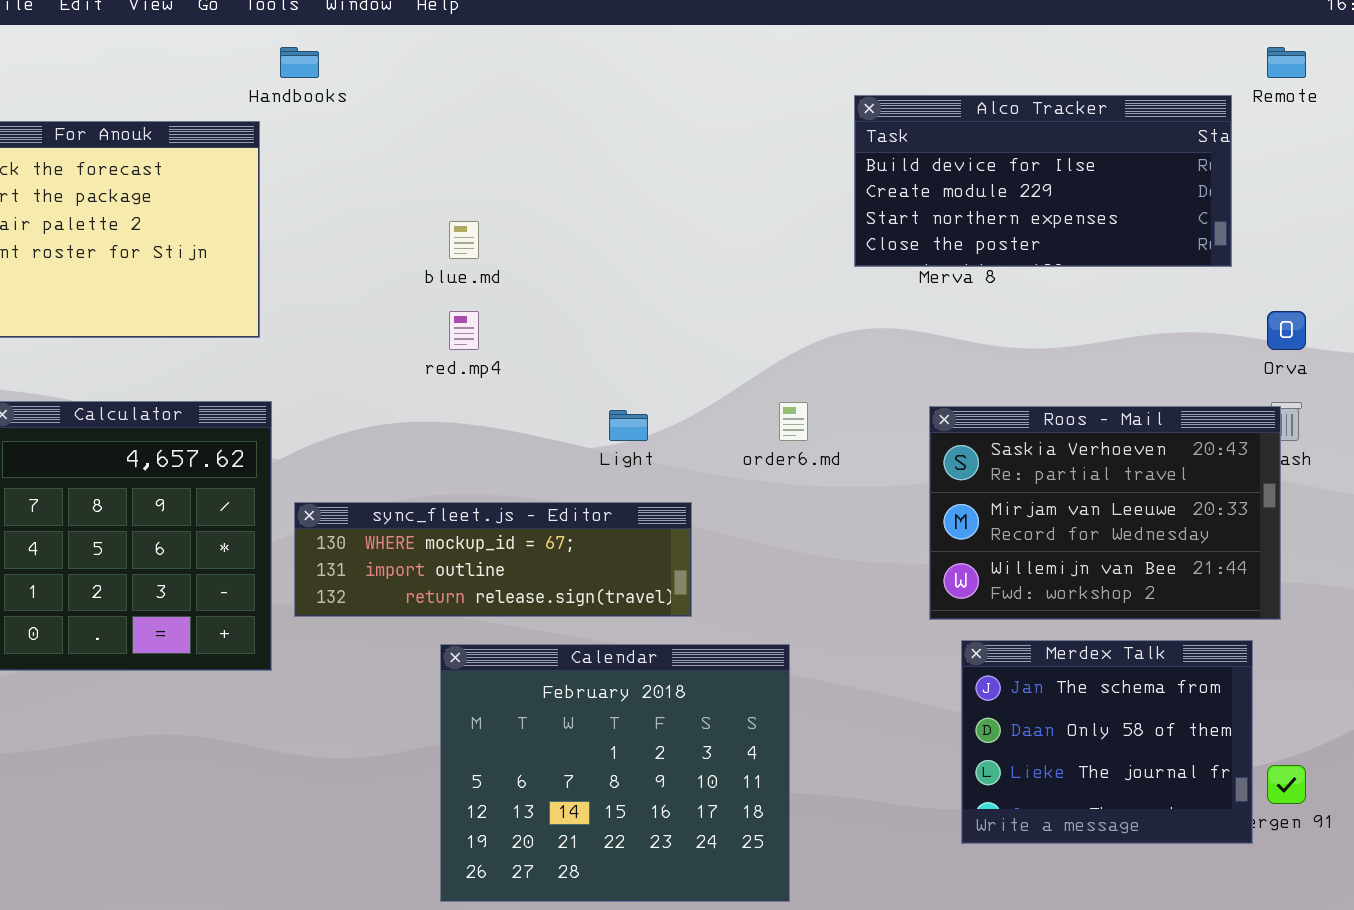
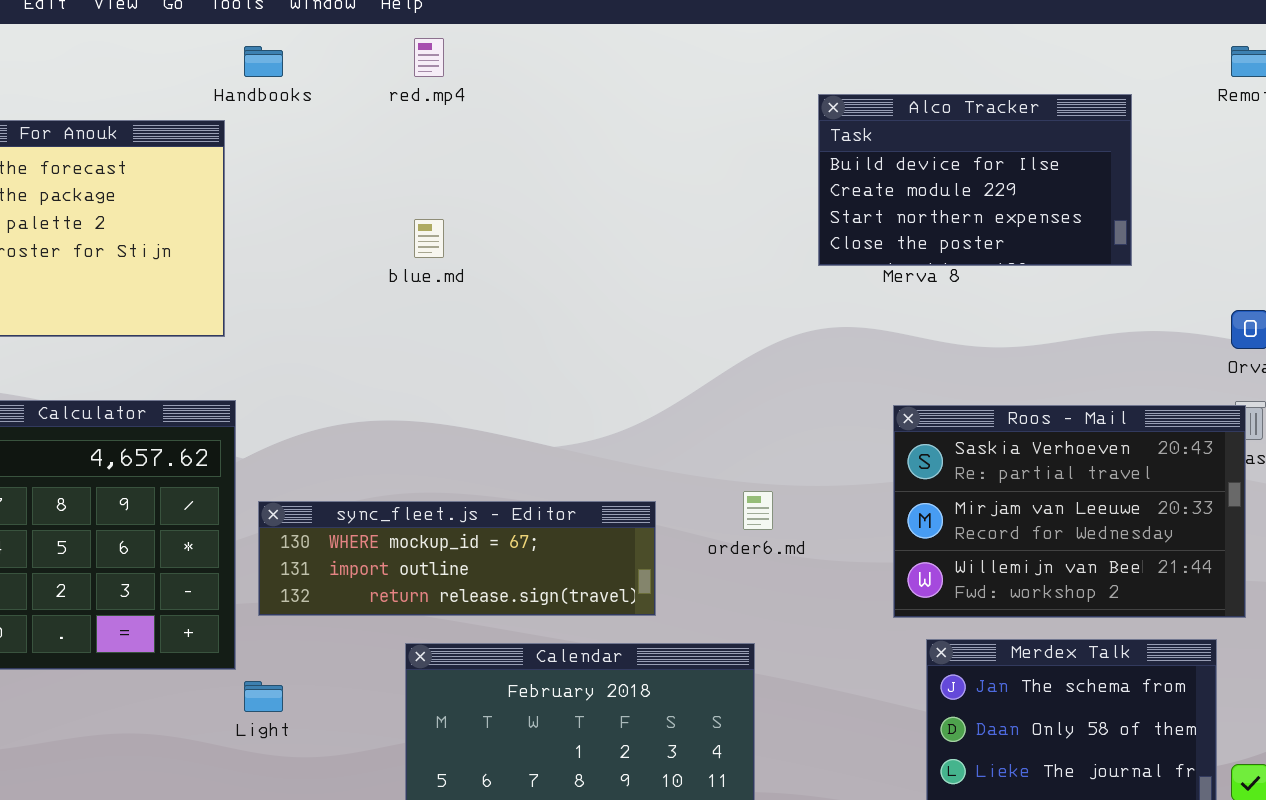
Alco Tracker: [854,95,1232,267] -> [818,94,1132,266], resized
red.mp4: [449,311,479,350] -> [414,38,444,77], moved
order6.md: [779,402,808,441] -> [743,491,773,530], moved
Light: [609,410,648,441] -> [244,681,283,712], moved

